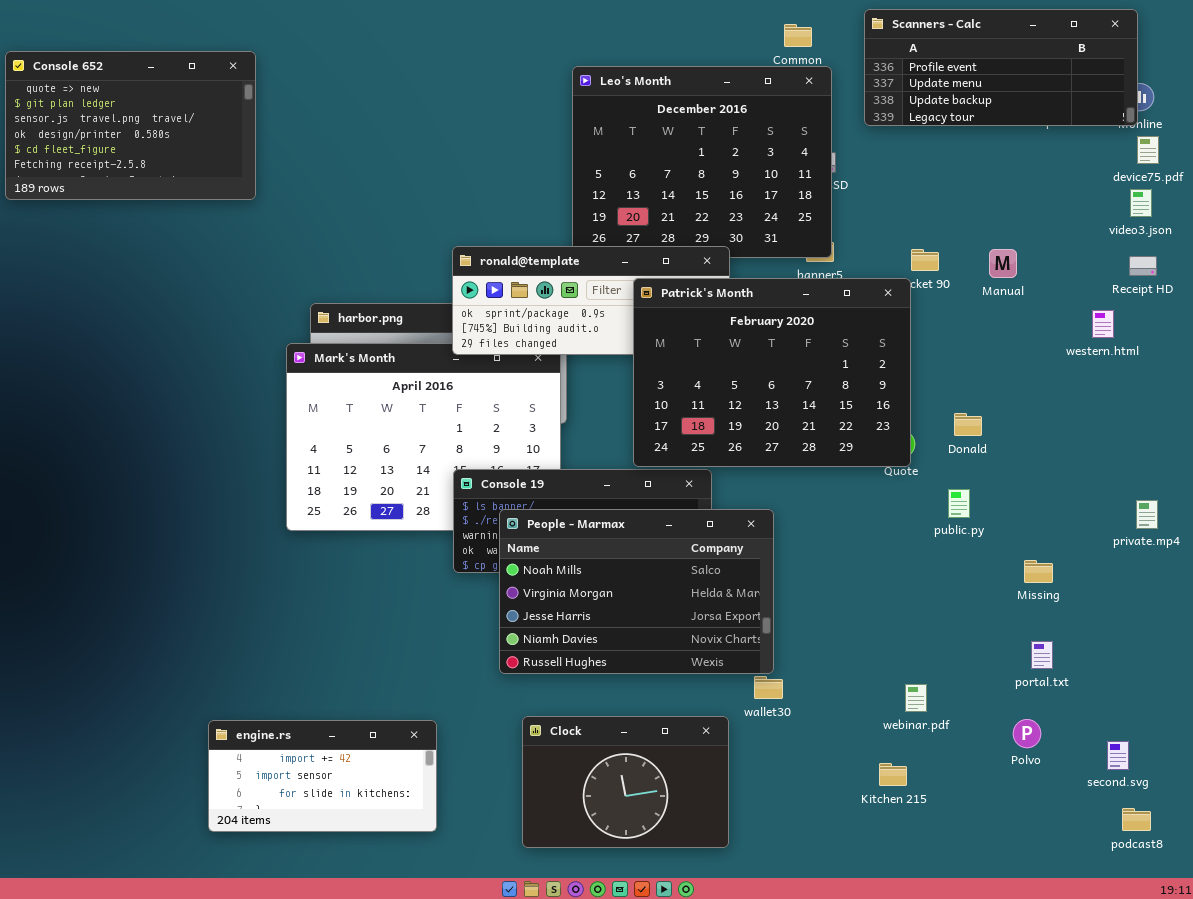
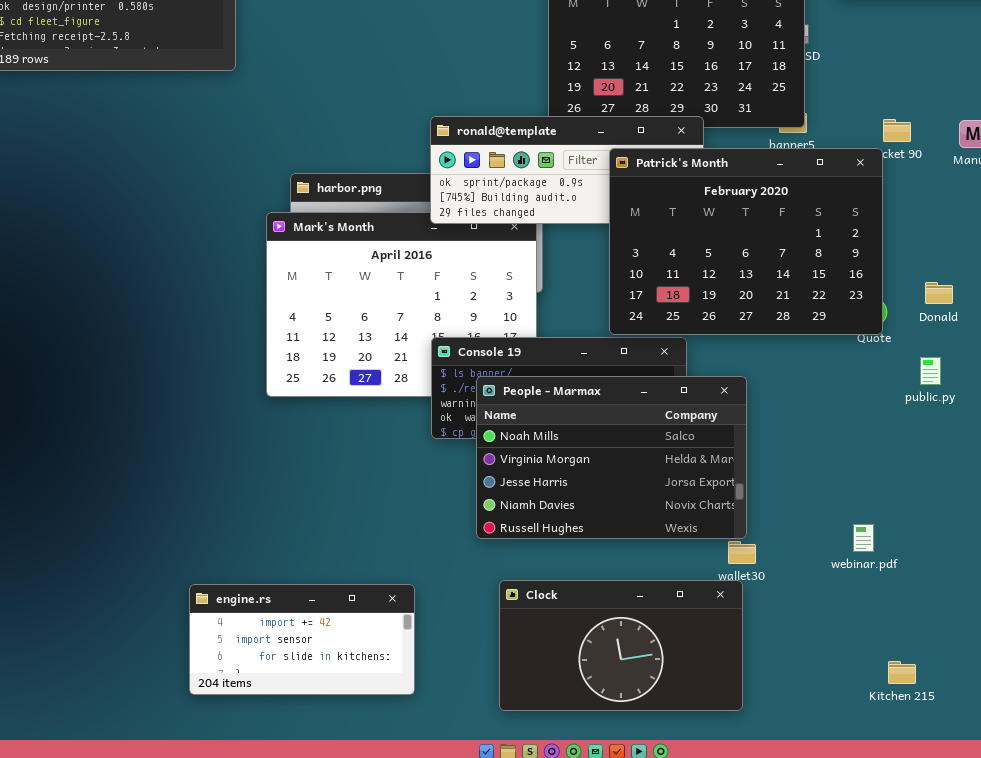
webinar.pdf: [905,684,927,712] -> [853,524,874,552], moved
Clock: [522,716,729,848] -> [499,580,743,711], resized
Kitchen 215: [879,763,907,786] -> [888,661,916,684], moved

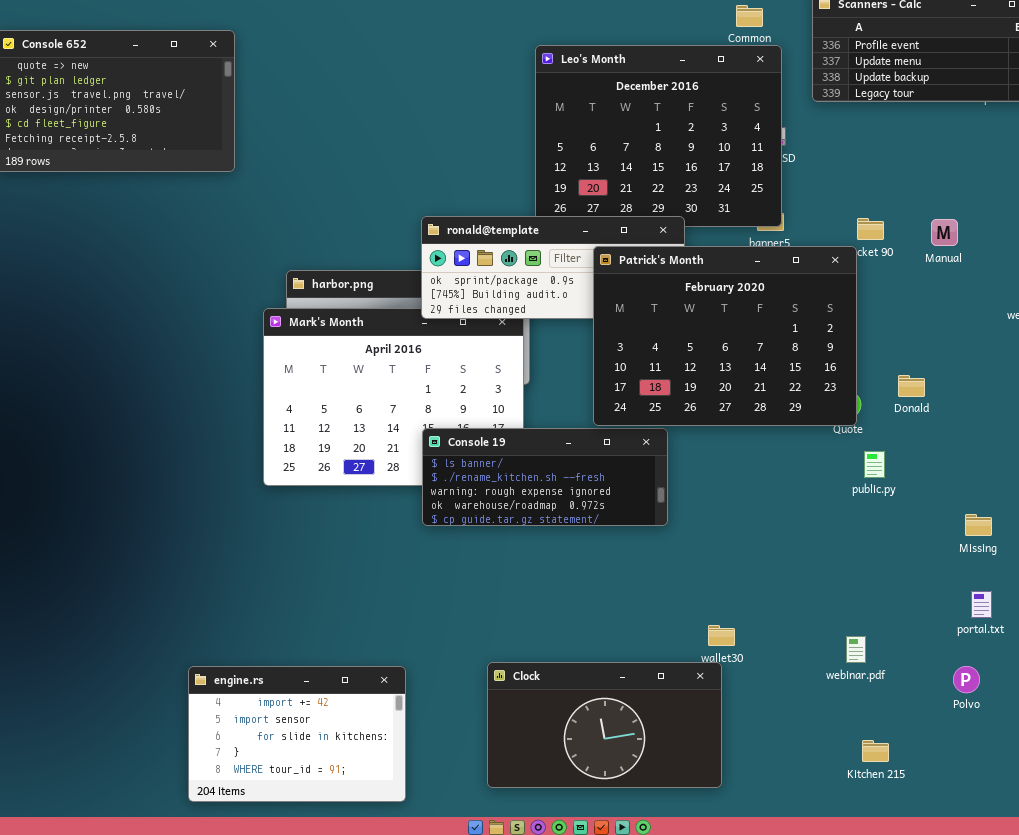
public.py: [920,357,941,385] -> [864,451,885,478], moved
People - Marmax: [476,376,747,539] -> none, closed
webinar.pdf: [853,524,874,552] -> [846,636,866,663], moved
engine.rs: [189,584,415,695] -> [188,666,406,802], resized

